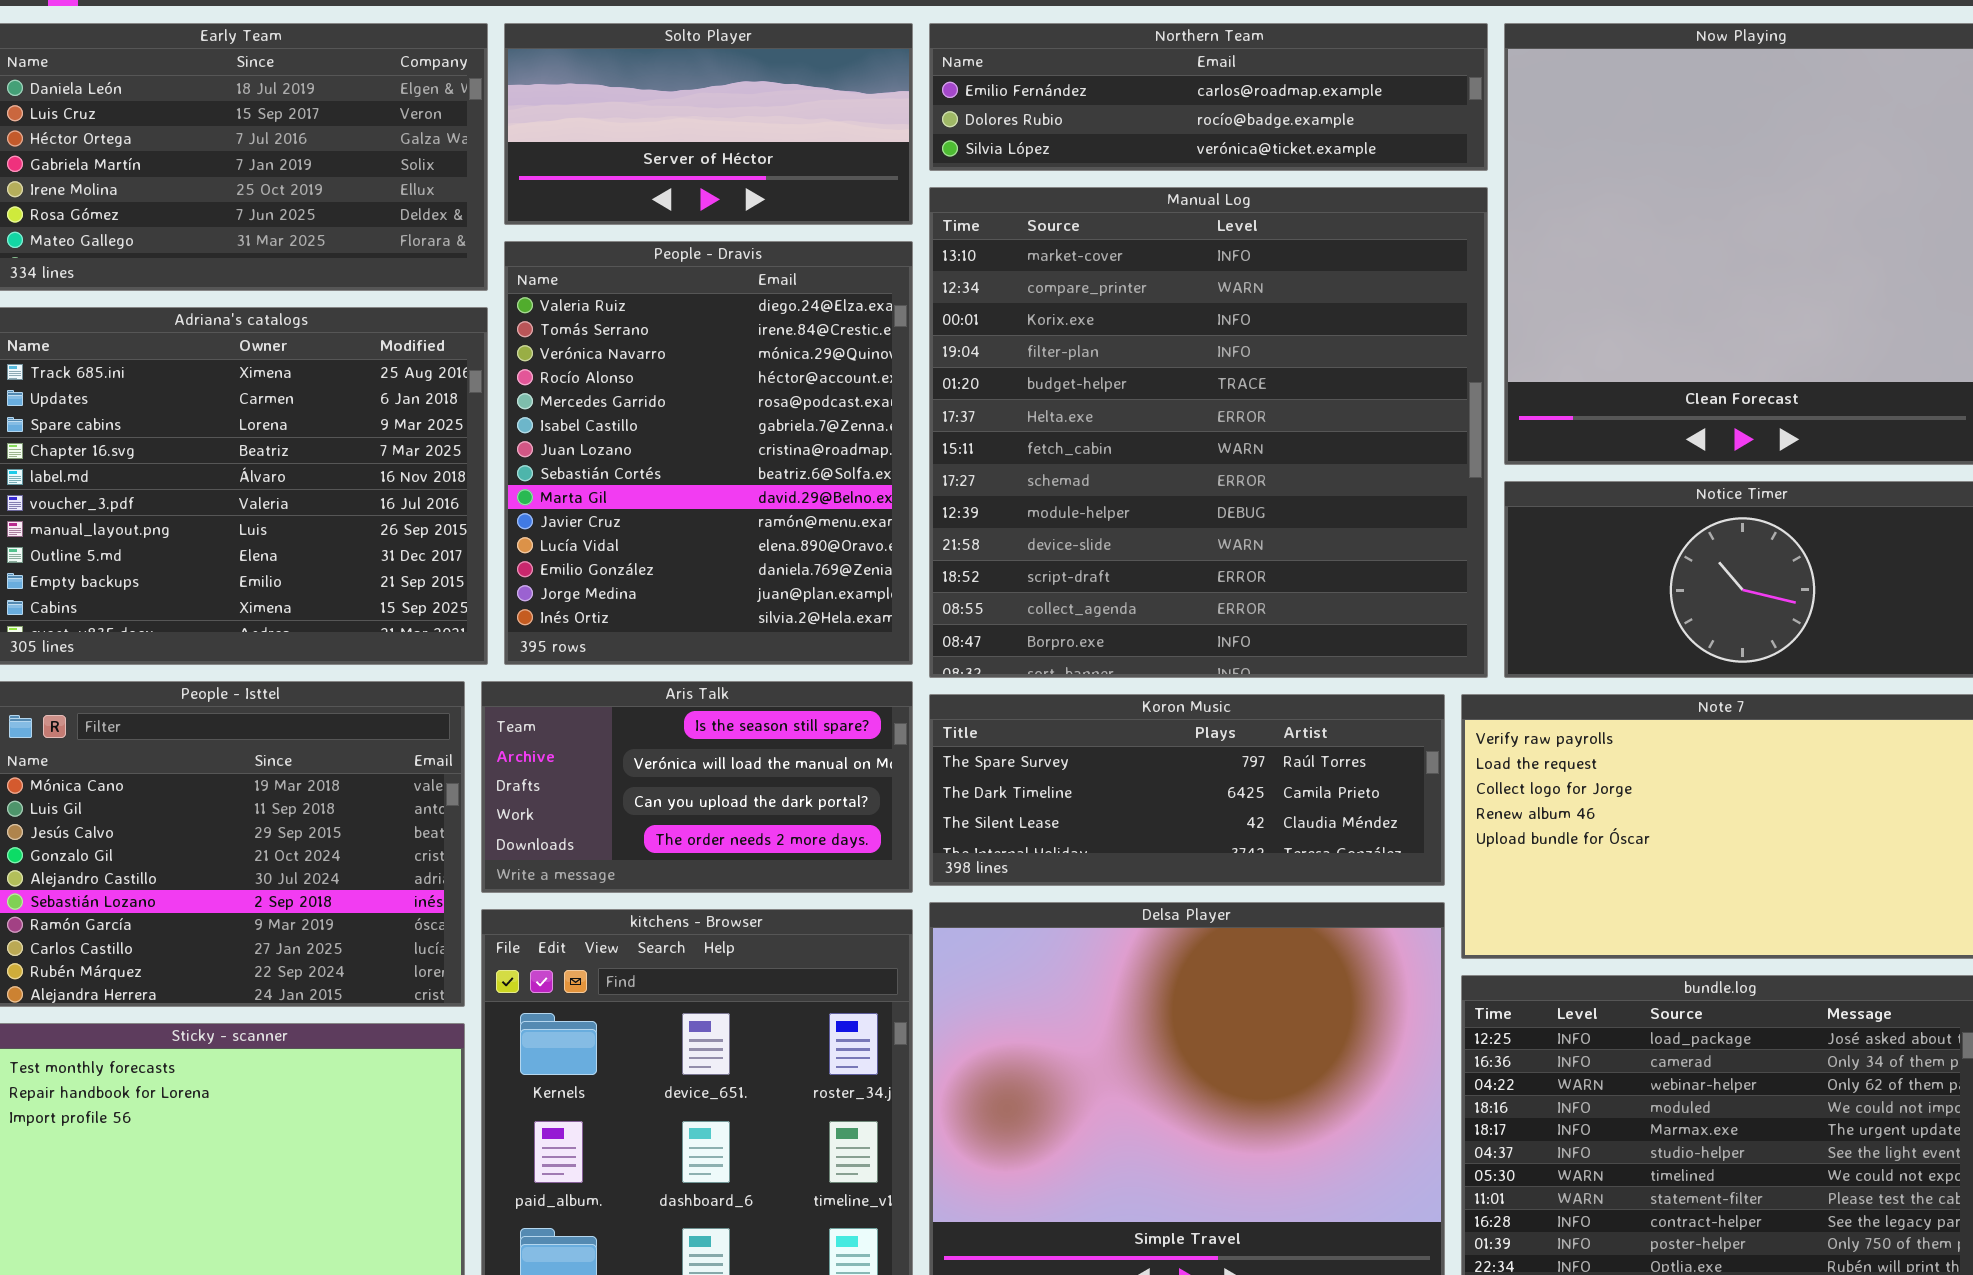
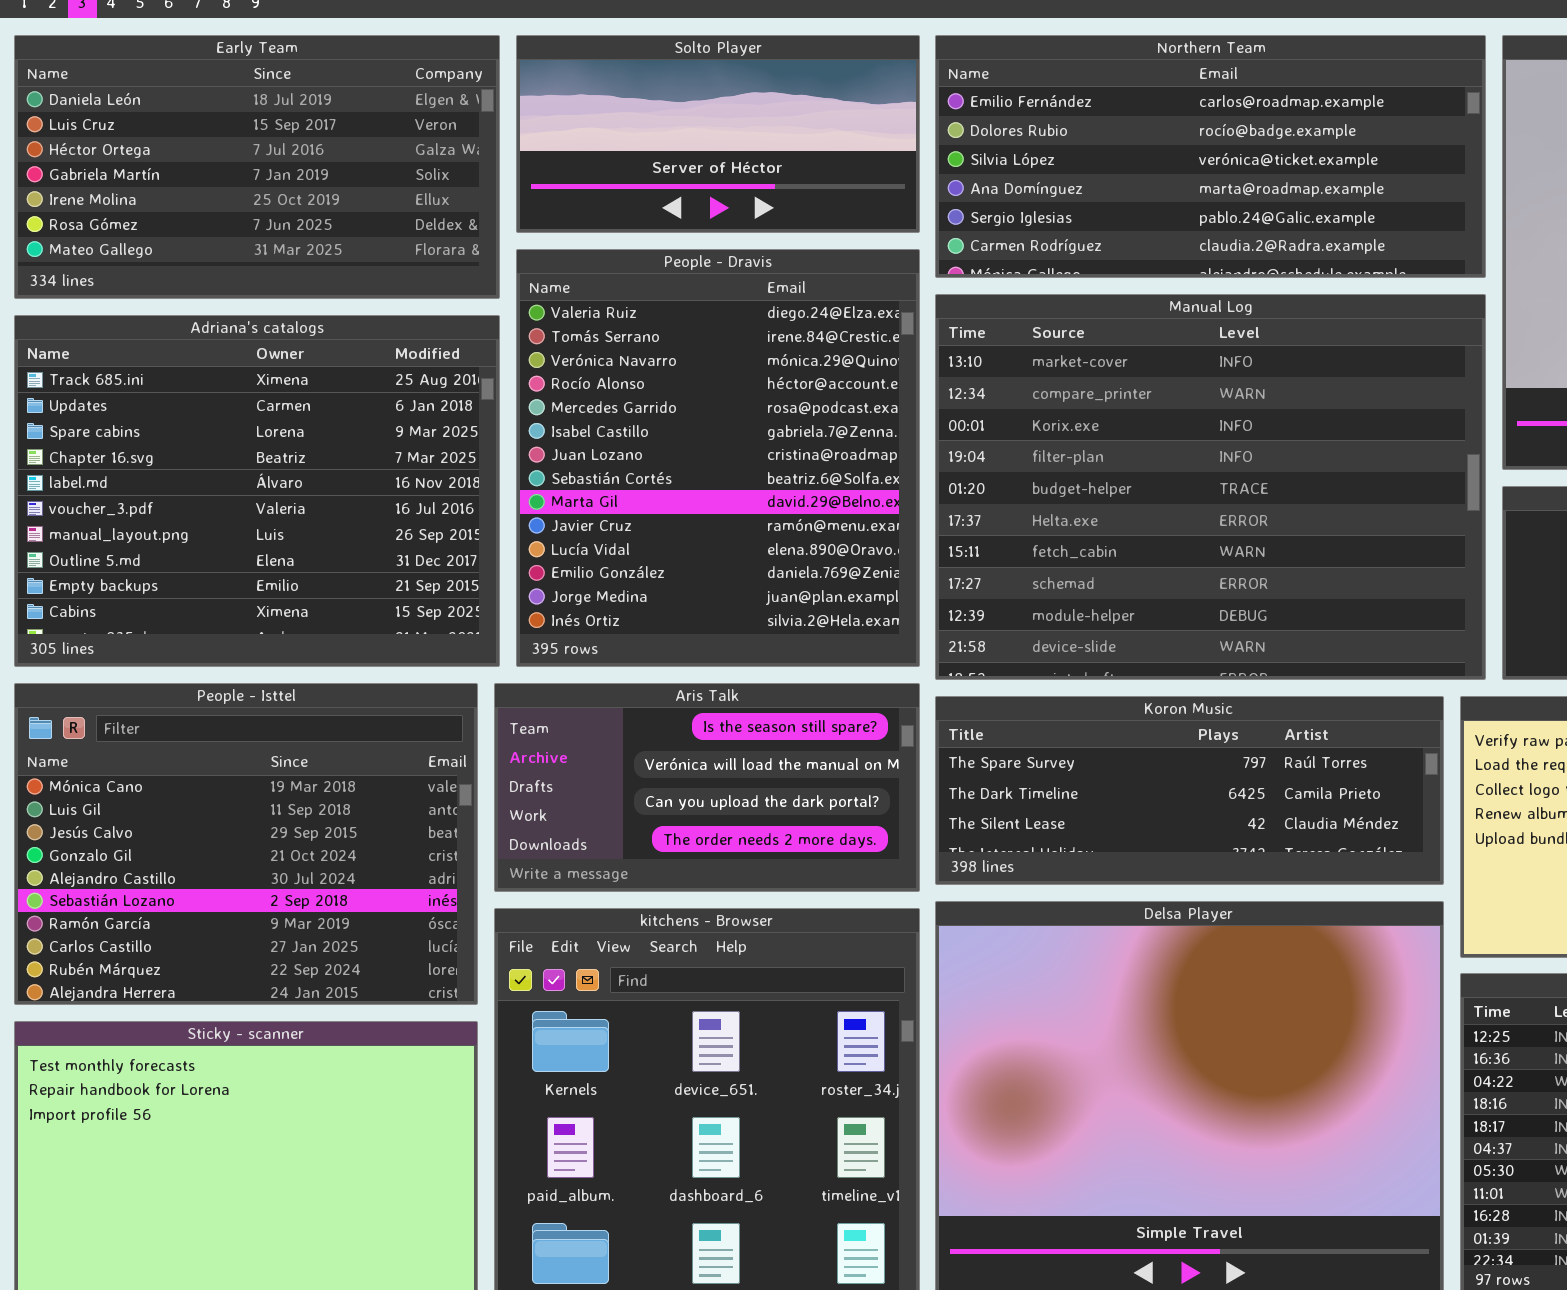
Northern Team: [929,23,1488,171] -> [935,35,1486,278], resized
Manual Log: [929,187,1488,678] -> [935,294,1486,680], resized

